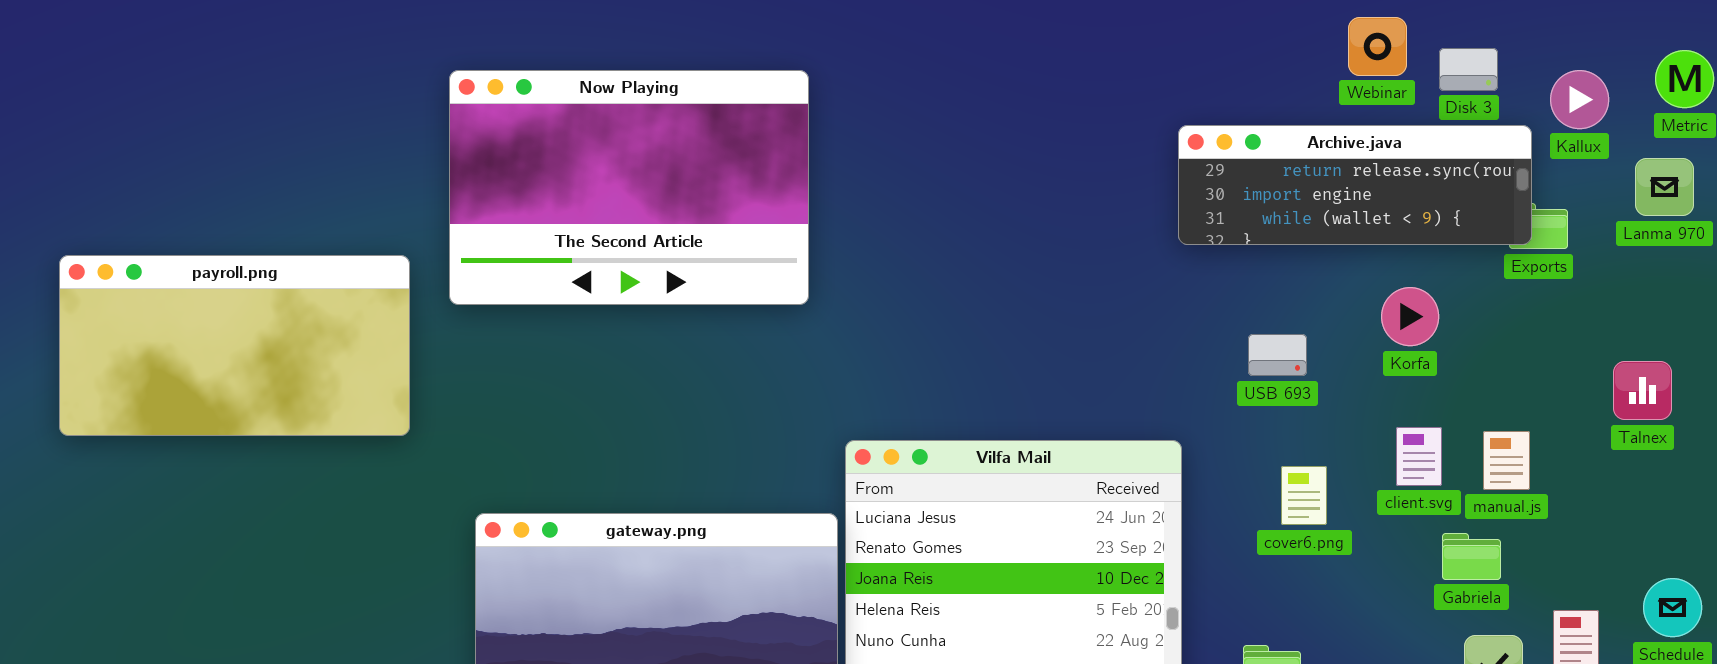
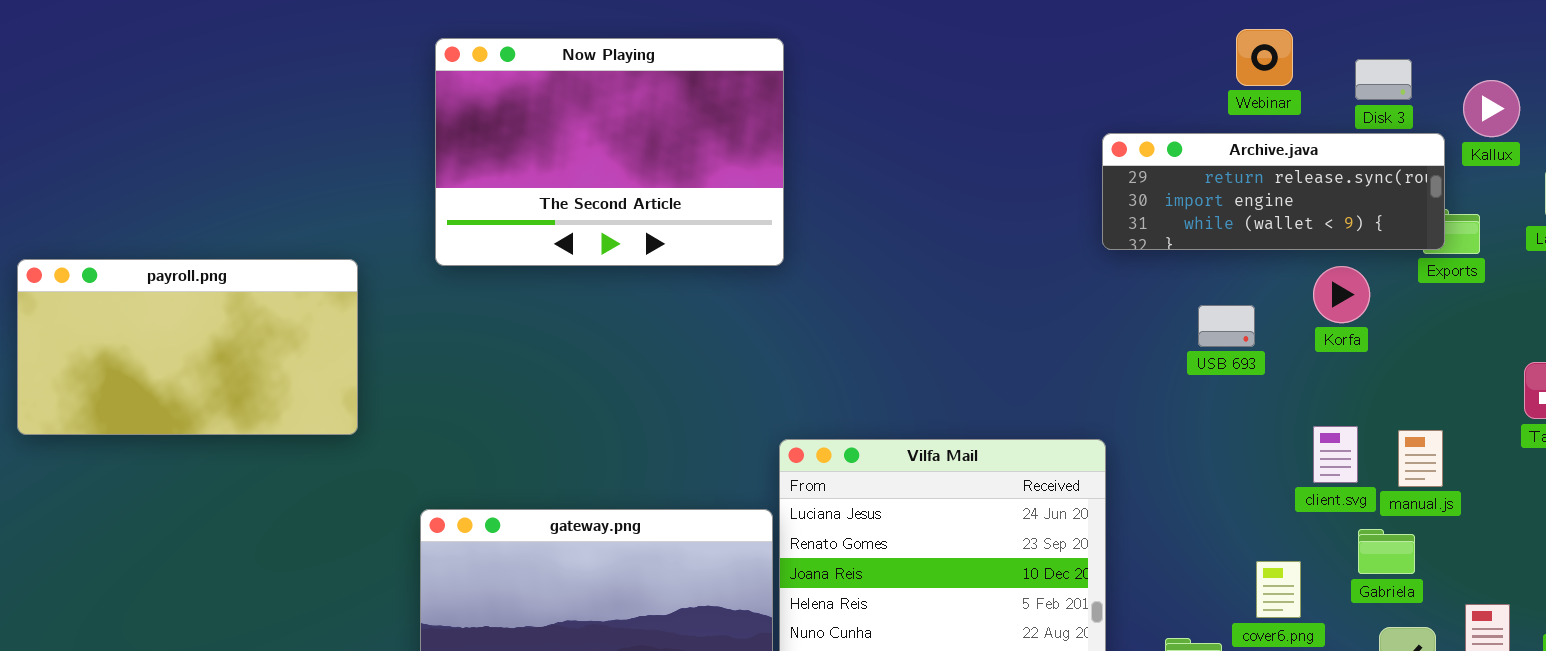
Webinar: [1348,17,1407,76] -> [1236,29,1293,86], moved
Now Playing: [449,70,809,305] -> [435,38,784,266], moved
Korfa: [1381,287,1439,346] -> [1313,266,1370,323], moved
USB 693: [1248,334,1307,376] -> [1198,305,1255,347], moved
cover6.png: [1281,466,1327,525] -> [1256,561,1301,618], moved

